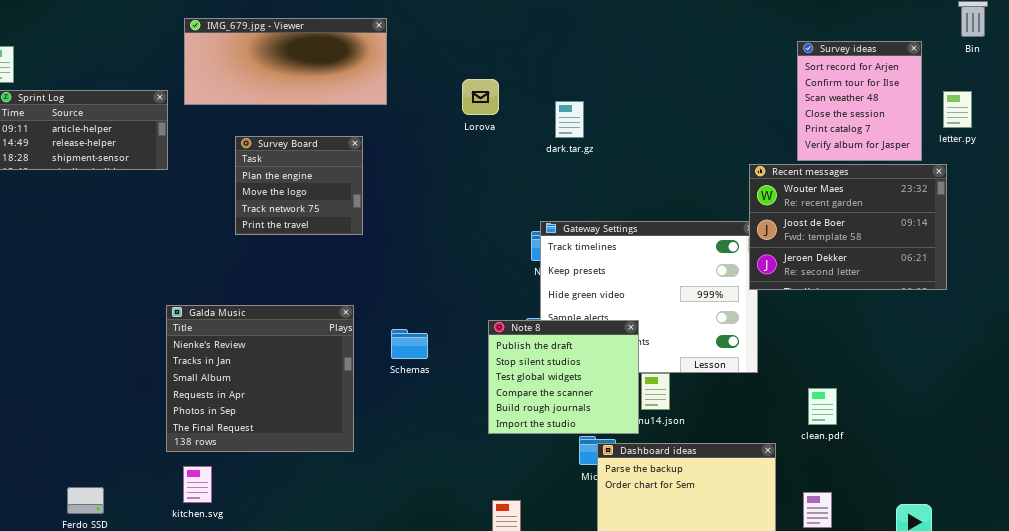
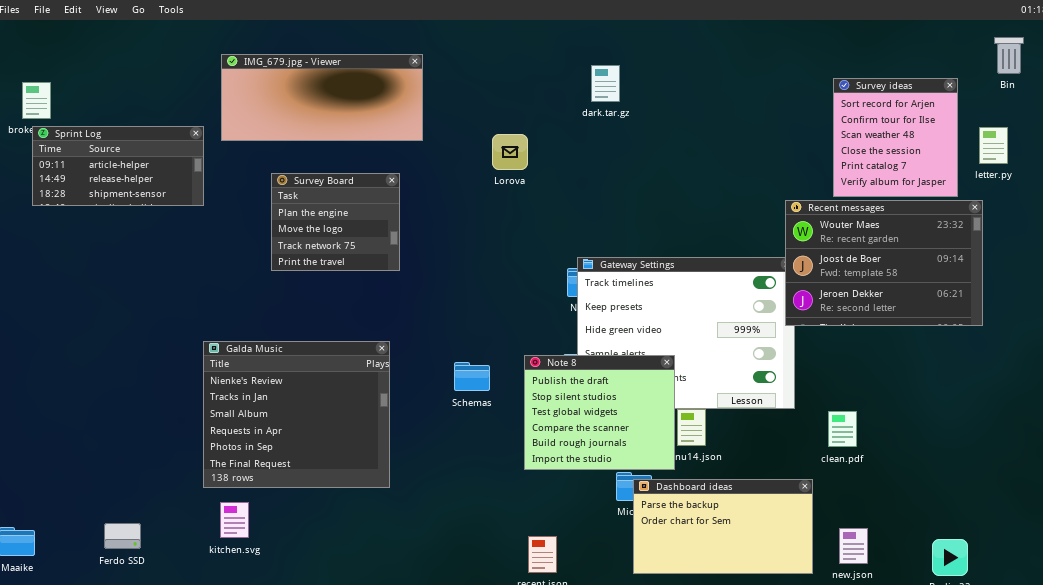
Lorova: [462,79,499,115] -> [492,134,528,170], moved
dark.tar.gz: [555,101,584,138] -> [591,65,620,102], moved
Schemas: [391,329,428,359] -> [454,362,490,391], moved
clean.pdf: [808,388,837,425] -> [828,411,857,447], moved

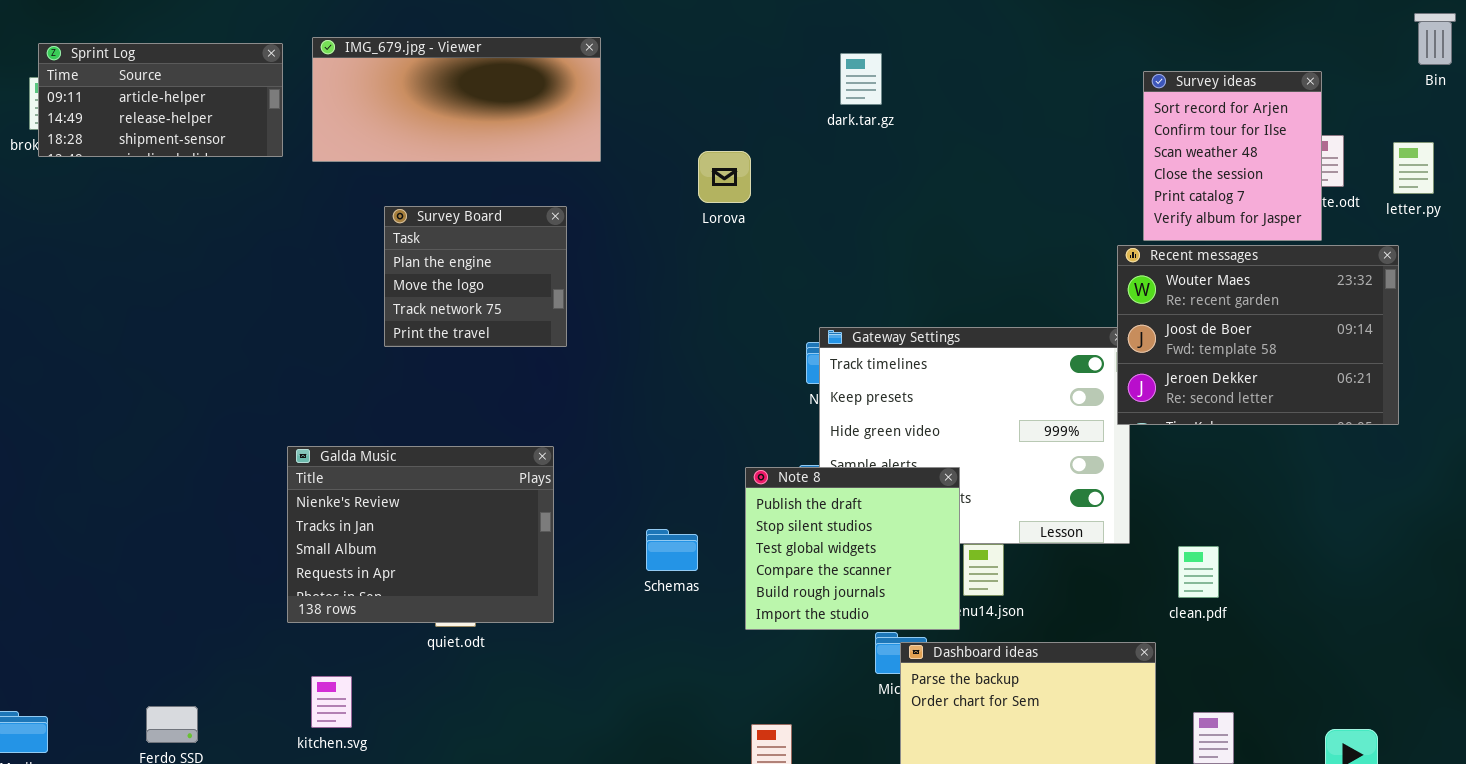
Survey ideas: [833,78,958,197] -> [1143,71,1322,241], moved
Sprint Log: [32,126,204,206] -> [38,43,283,157], moved
Galda Music: [203,341,390,488] -> [287,446,554,623], resized
Schemas: [454,362,490,391] -> [646,529,698,571], moved

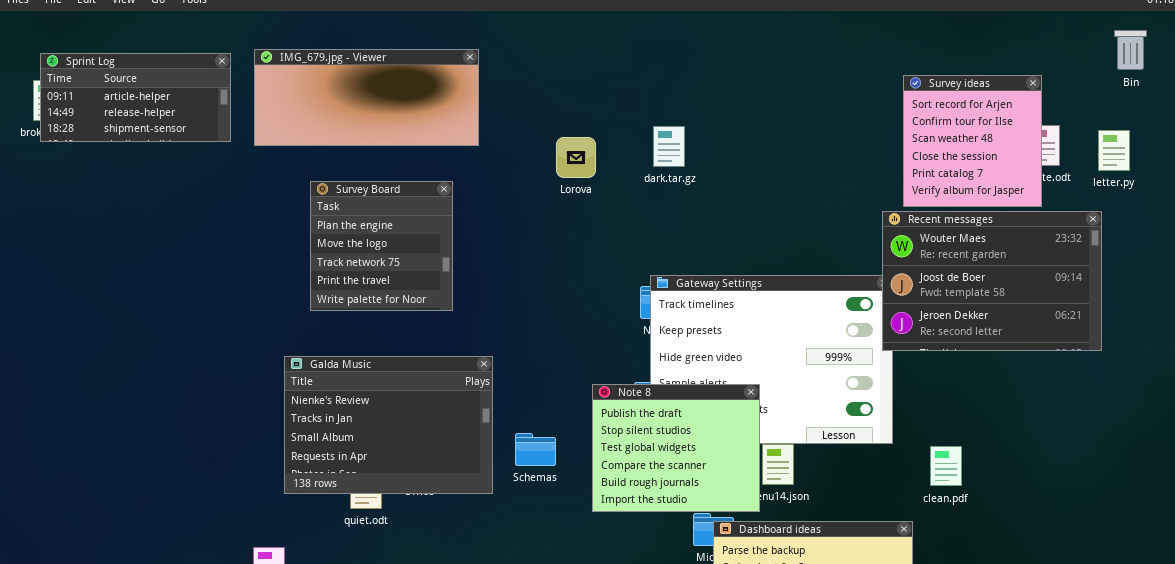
dark.tar.gz: [840,53,882,105] -> [653,126,685,167], moved
Survey Board: [384,206,567,347] -> [310,181,453,311], resized
Galda Music: [287,446,554,623] -> [284,356,493,494], moved

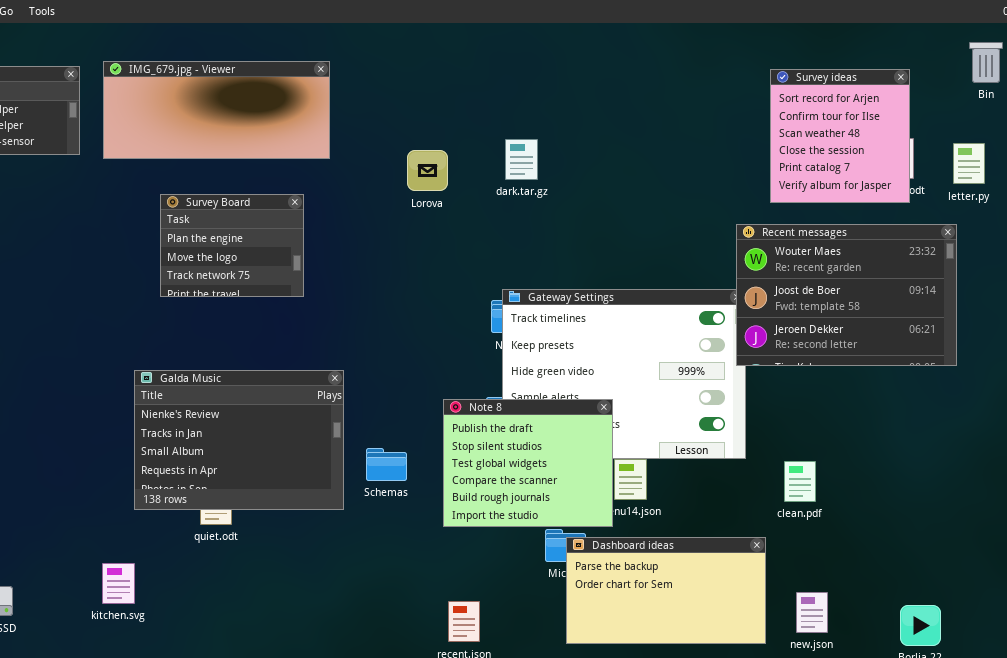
Survey ideas: [903,75,1042,207] -> [770,69,910,203], moved
Survey Board: [310,181,453,311] -> [160,194,304,297], resized

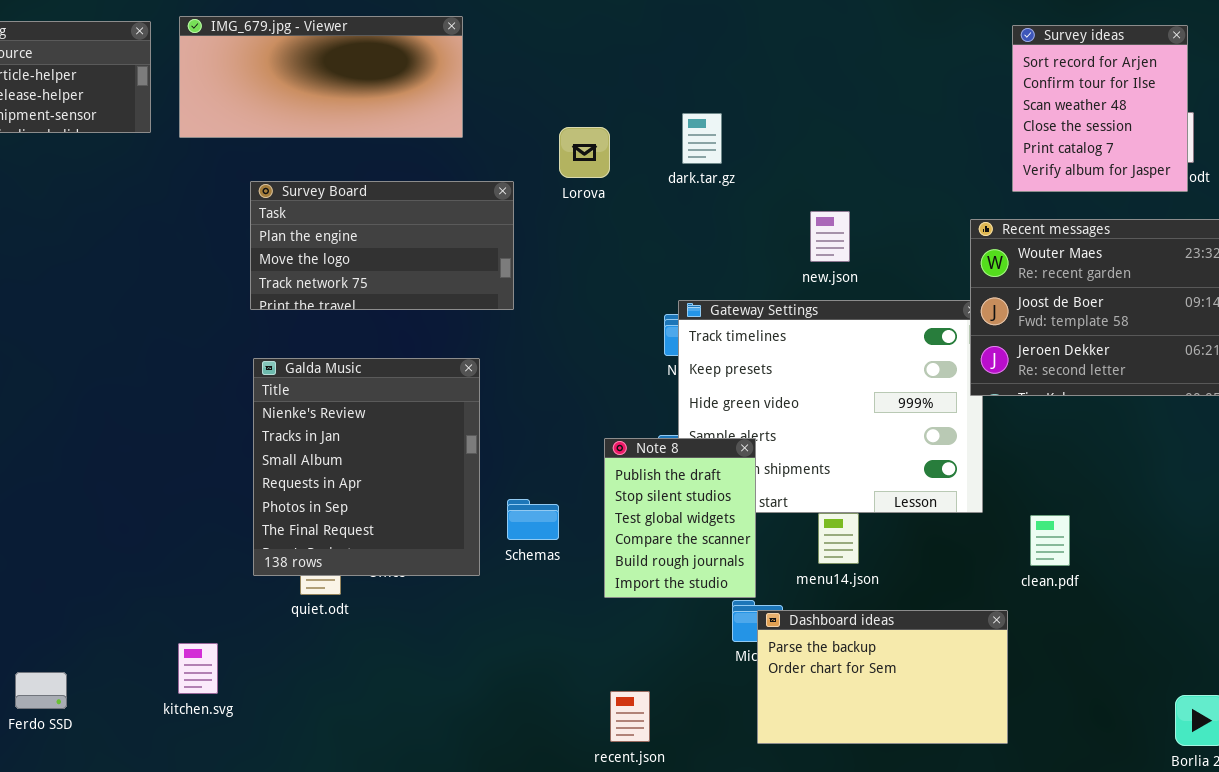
Survey Board: [160,194,304,297] -> [250,181,514,310], resized
Galda Music: [134,370,344,510] -> [253,358,480,576], resized
Note 8: [443,399,613,527] -> [604,438,756,598], resized
new.json: [796,592,828,633] -> [810,211,850,262], moved

